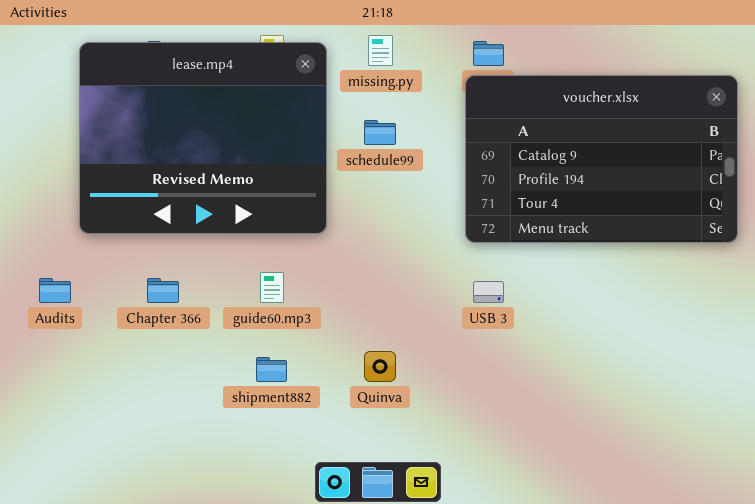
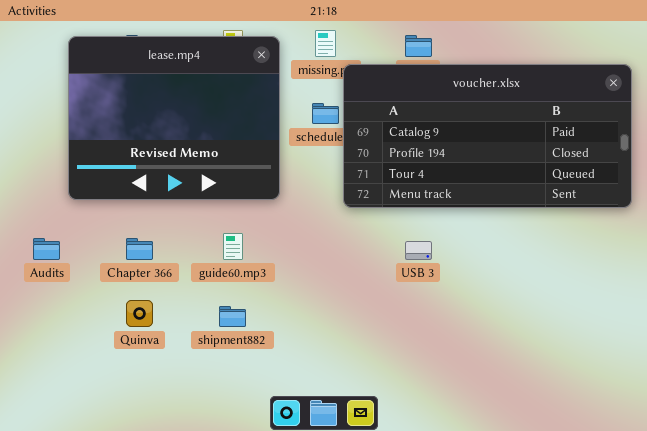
voucher.xlsx: [465,75,738,243] -> [343,64,632,208], resized
Quinva: [364,351,396,382] -> [126,300,153,327], moved

